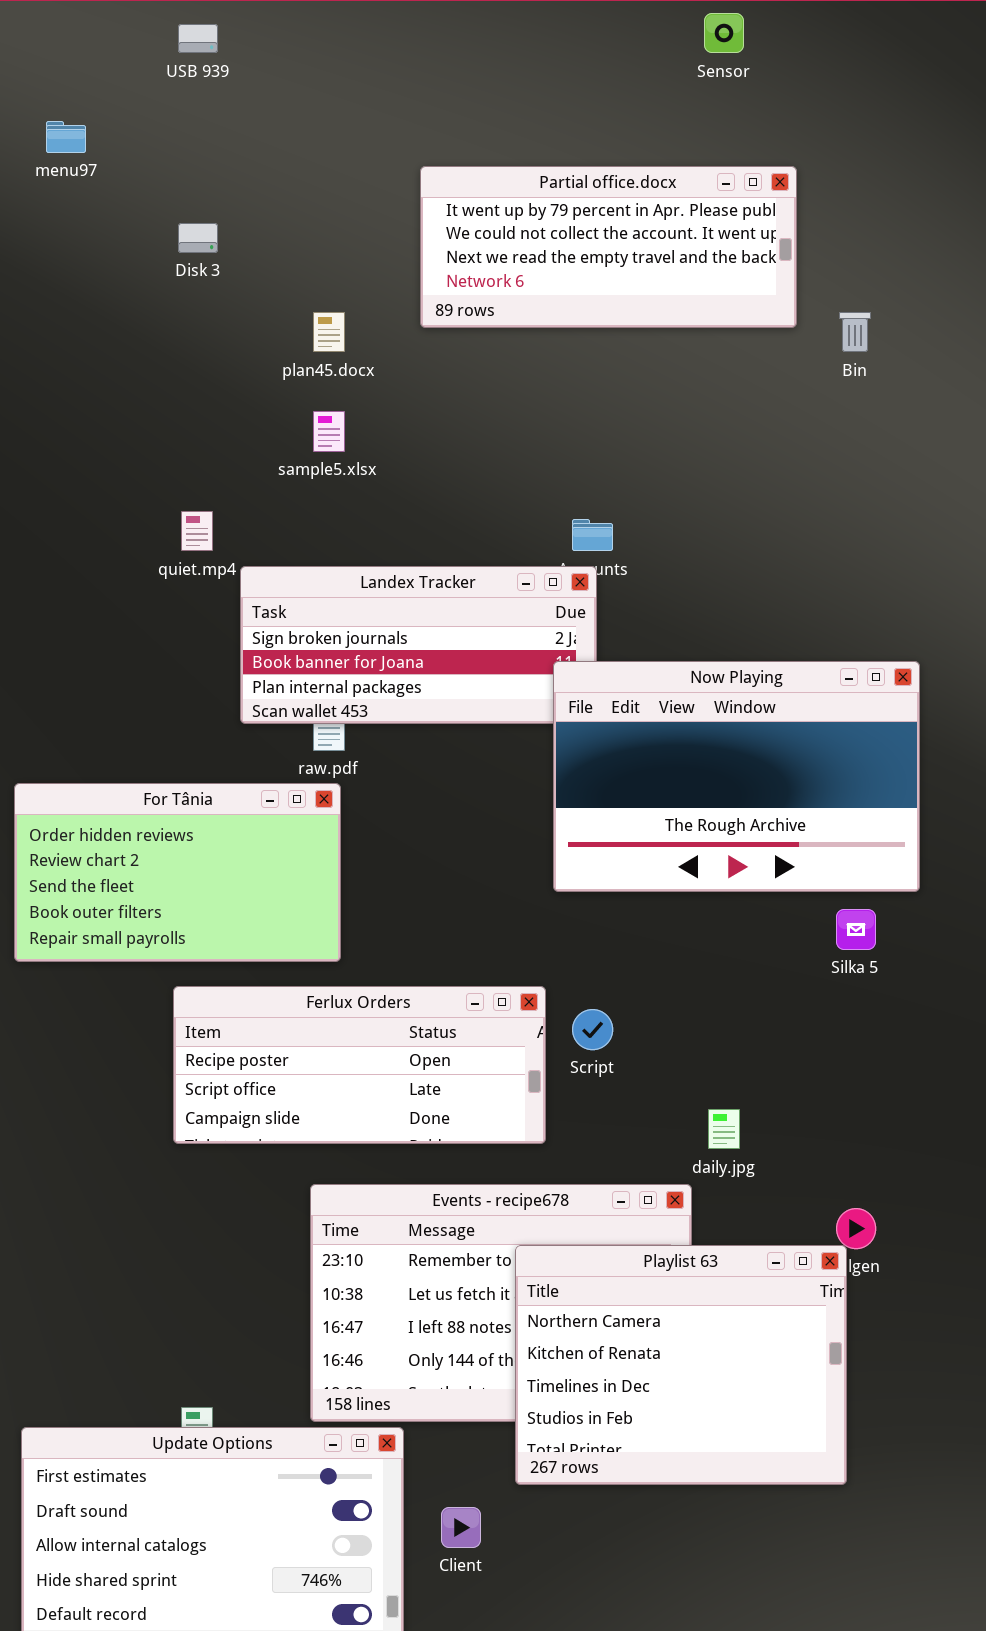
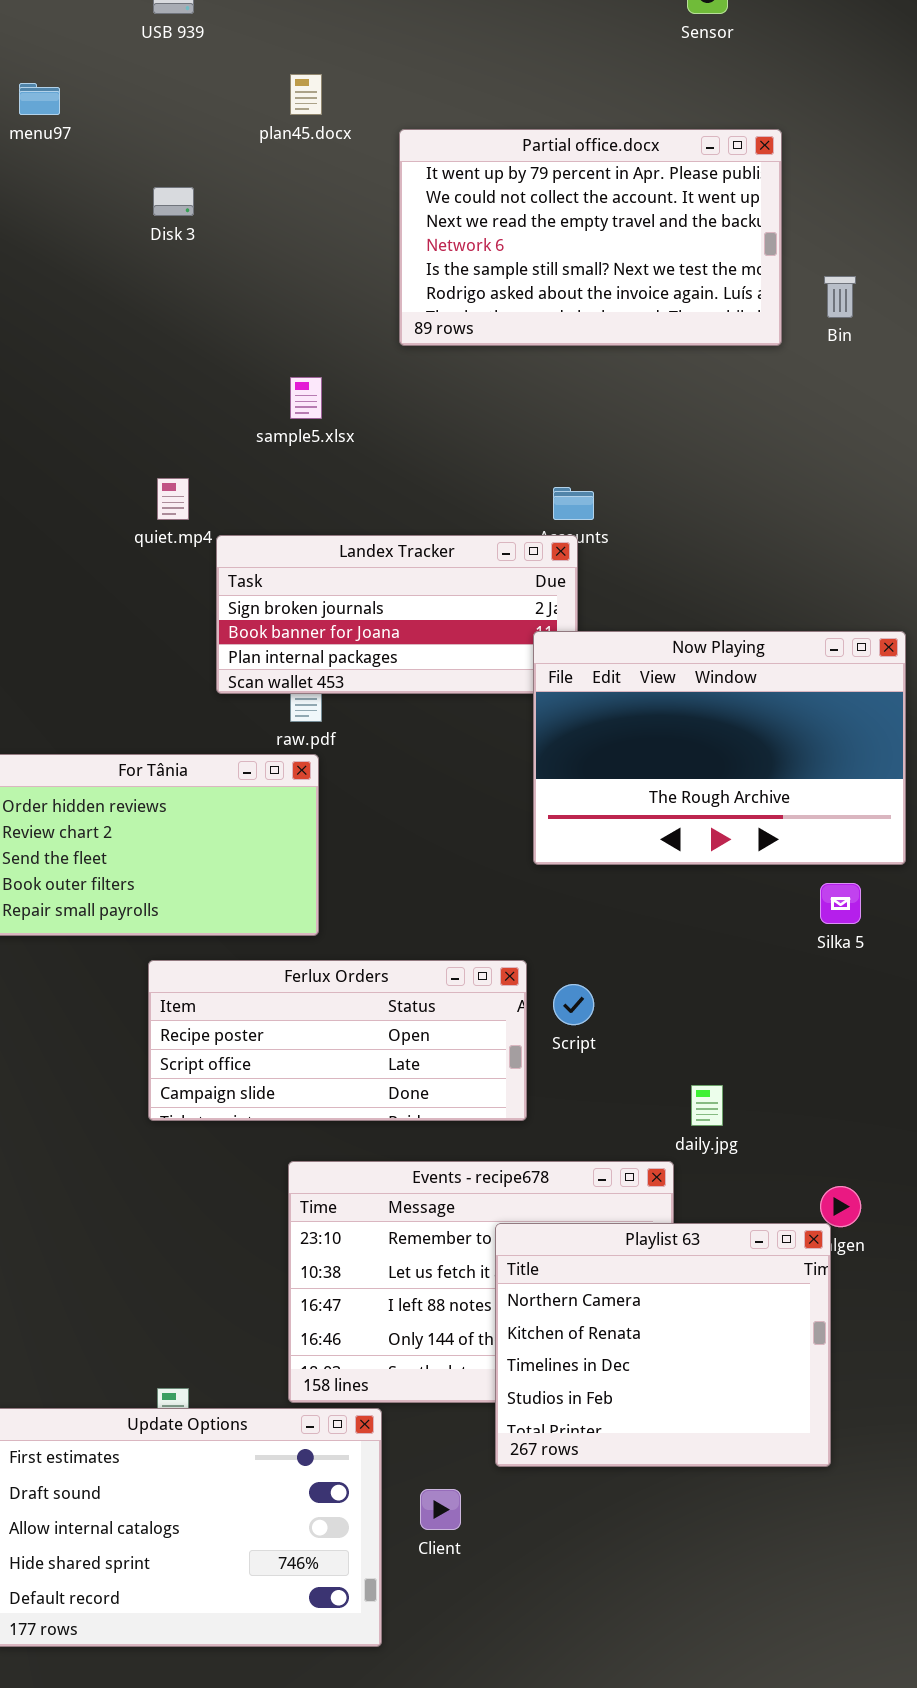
Partial office.docx: [420,166,797,328] -> [399,129,782,346], resized
plan45.docx: [313,312,345,352] -> [290,74,322,115], moved

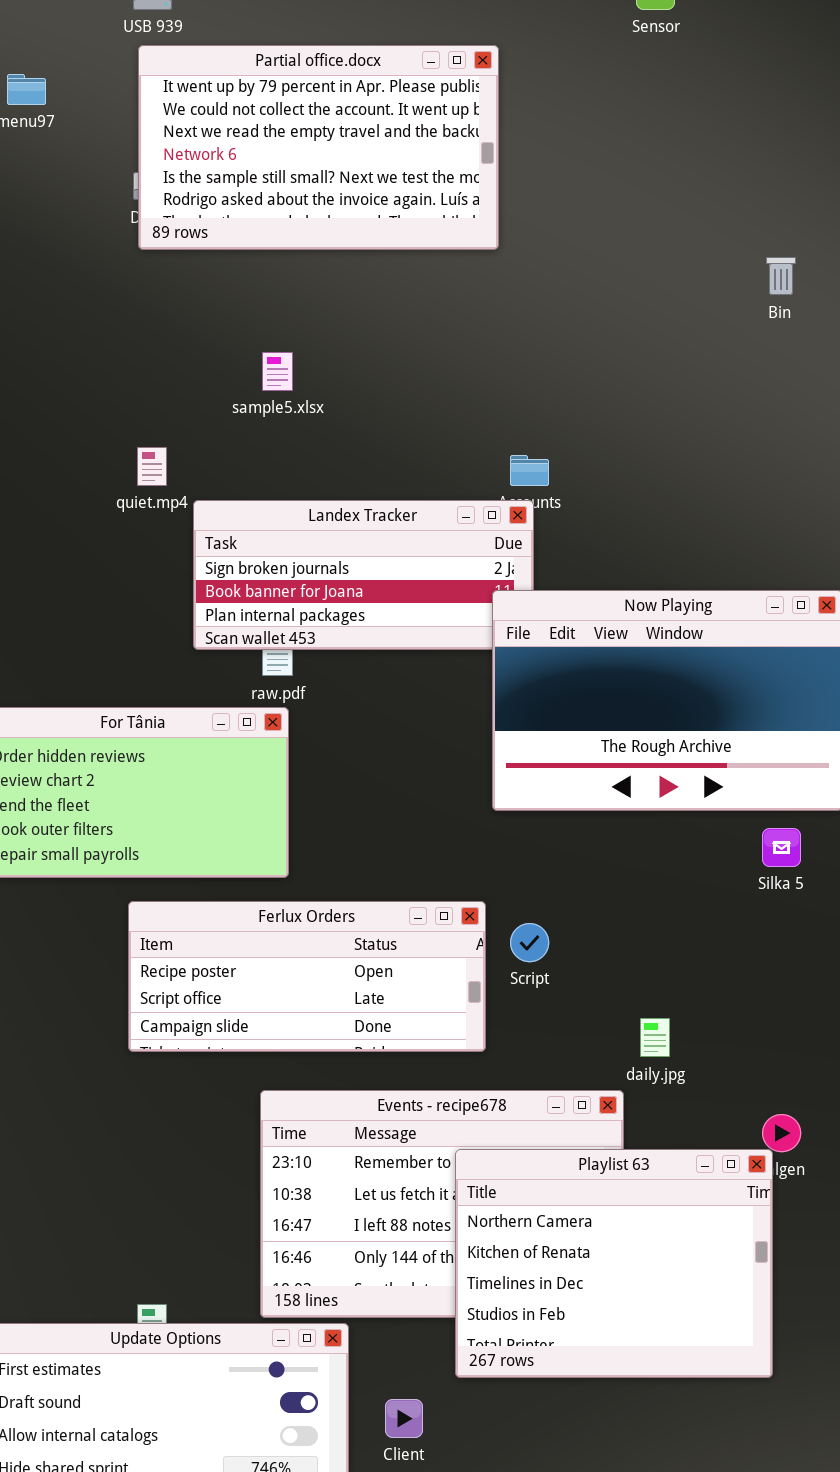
Partial office.docx: [399,129,782,346] -> [138,45,499,250], moved

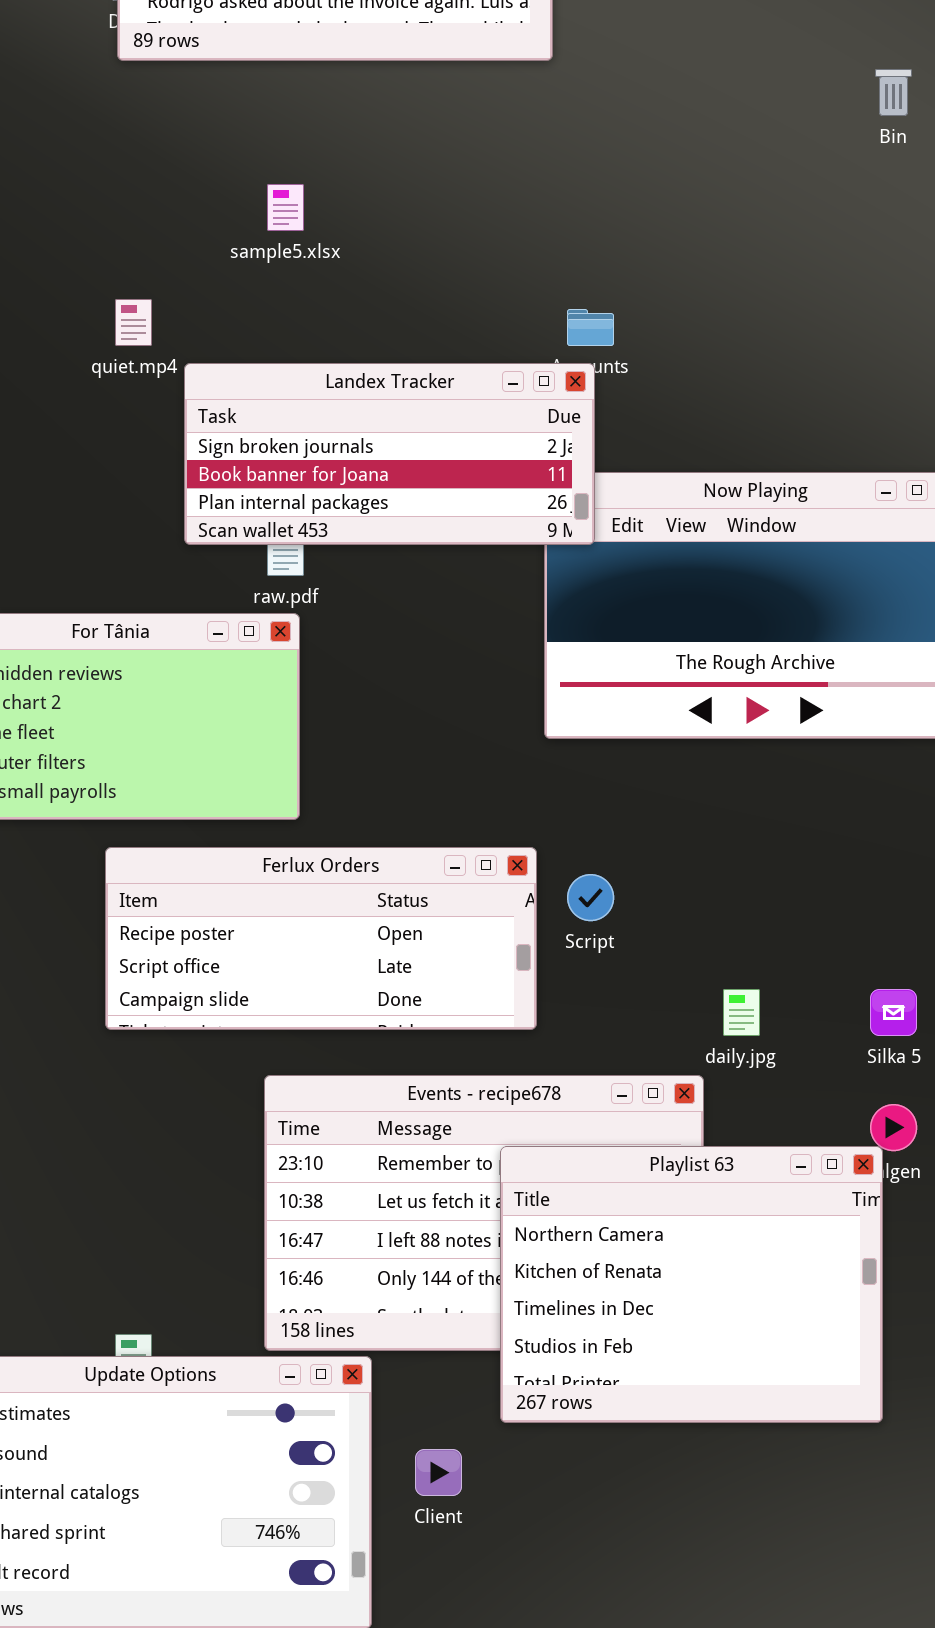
Landex Tracker: [193,500,534,650] -> [184,363,595,545], raised
Silka 5: [762,828,801,867] -> [870,989,917,1036], moved

